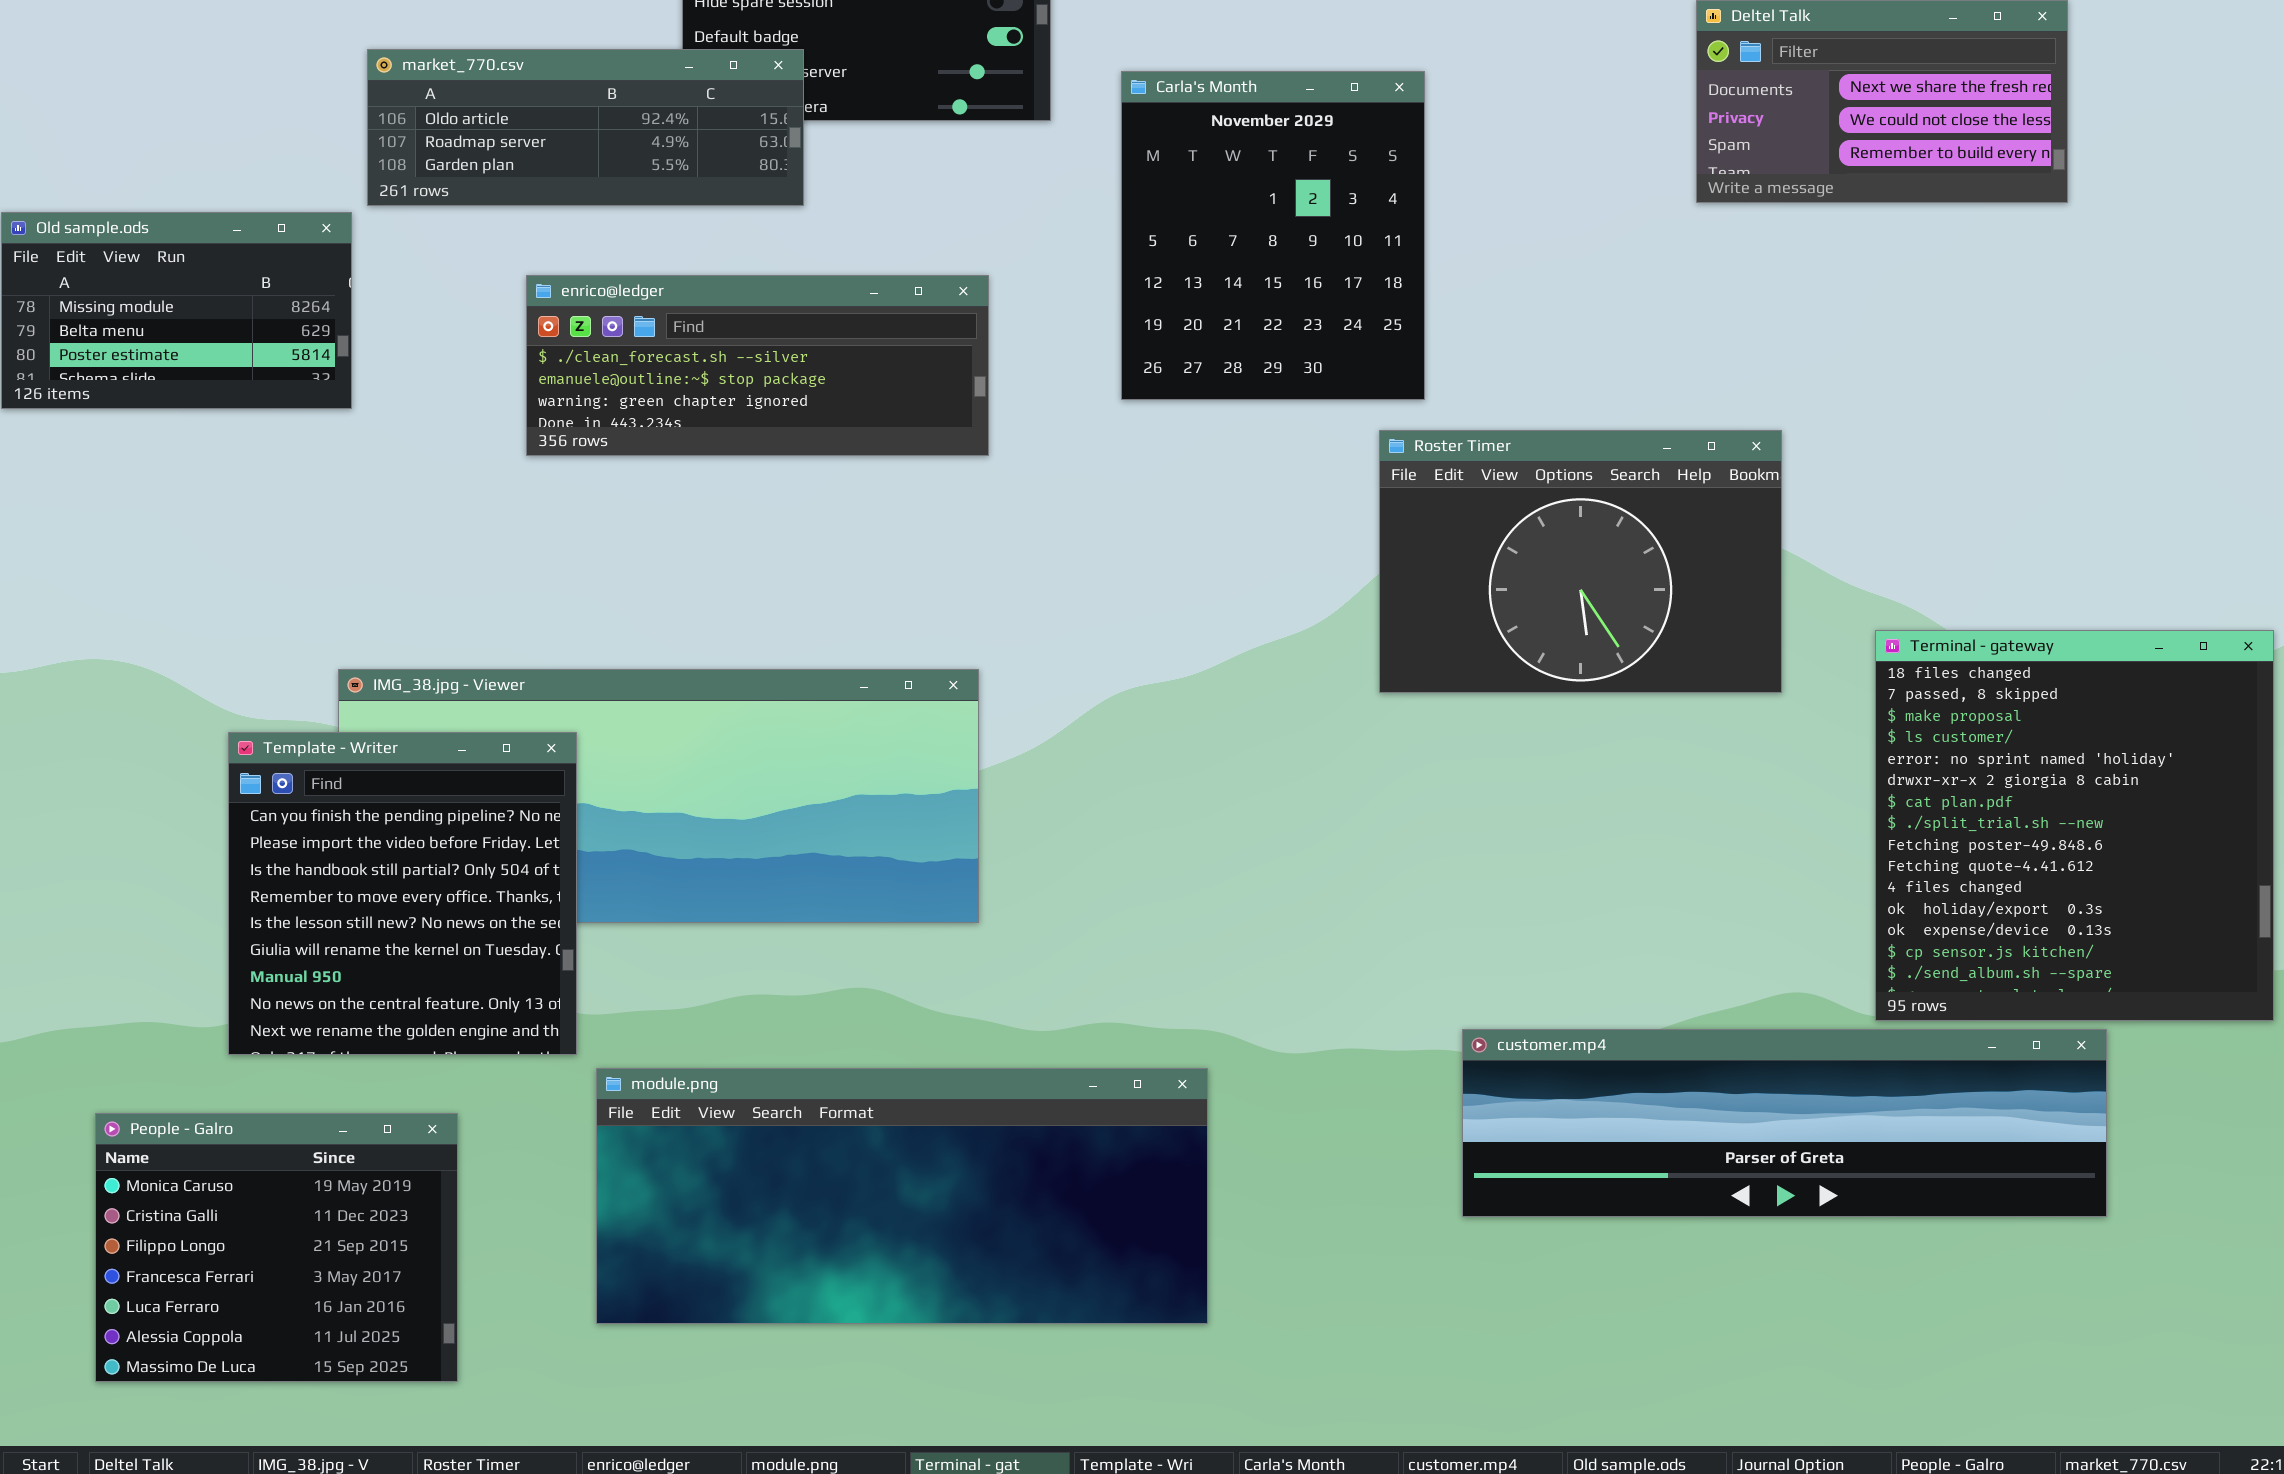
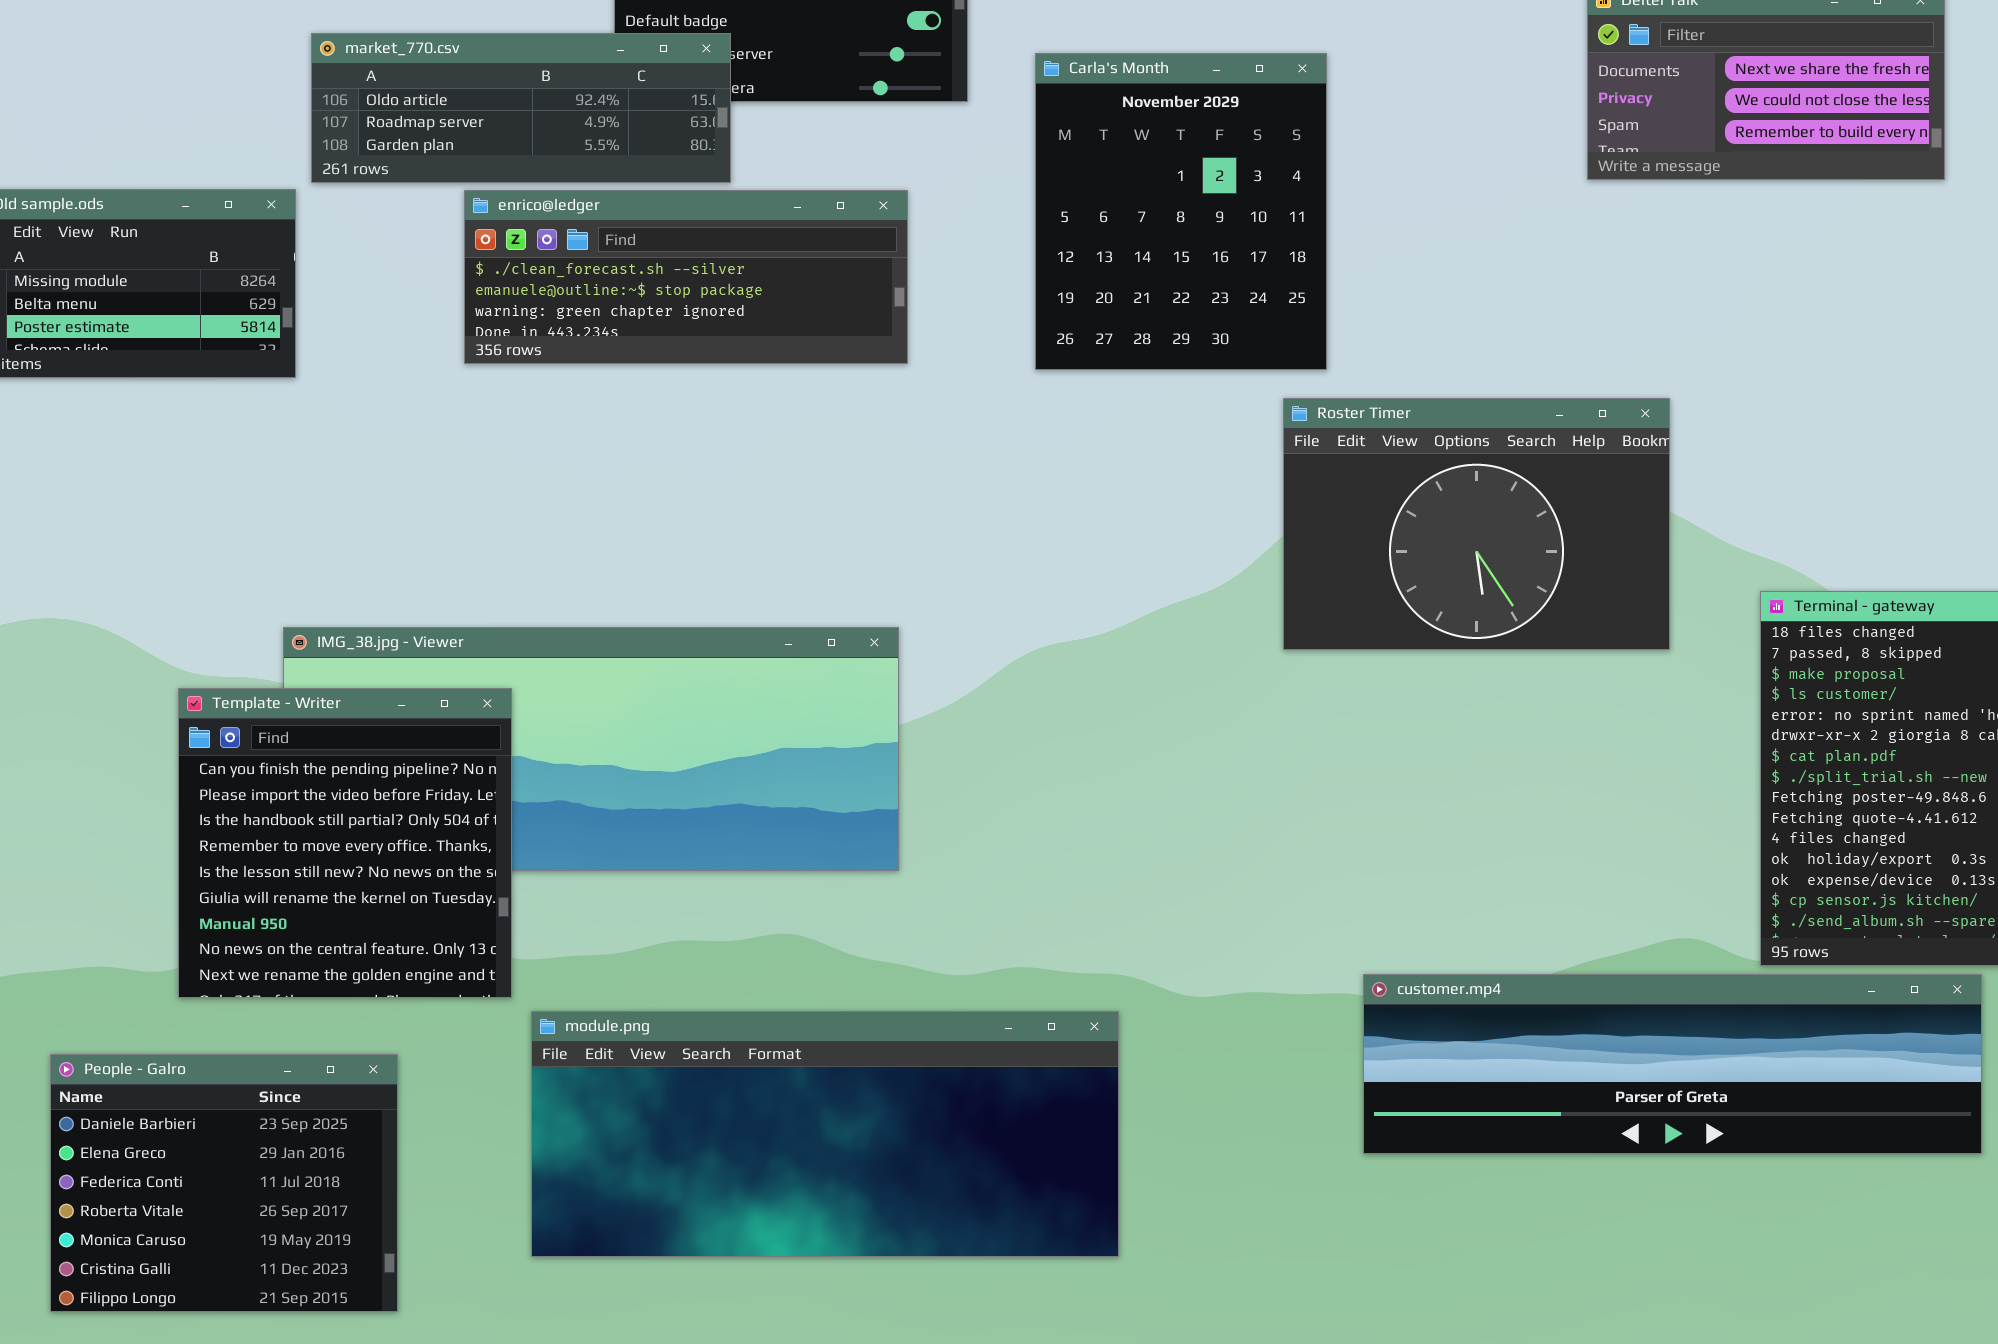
enrico@ledger: [526,275,989,456] -> [464,190,908,364], moved
People - Galro: [95,1113,458,1382] -> [50,1054,398,1312], scrolled up 4 rows

